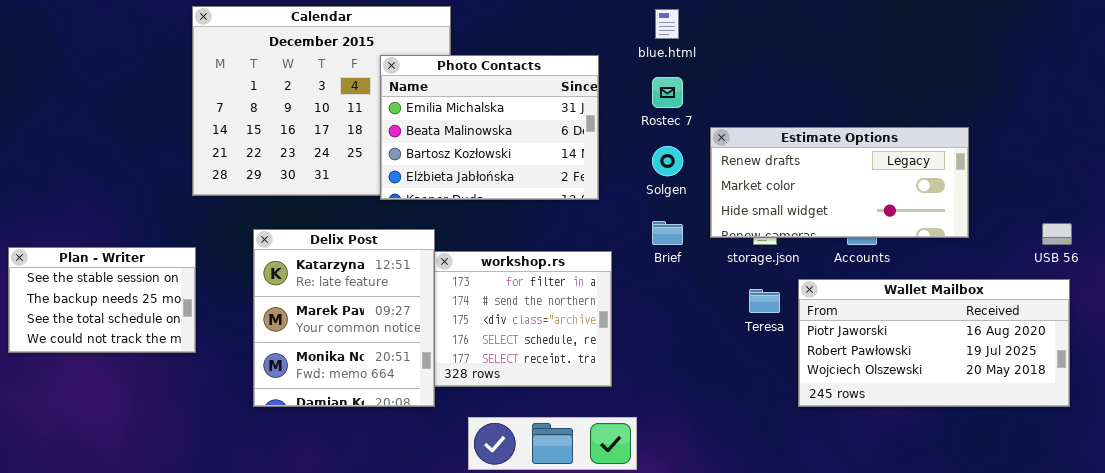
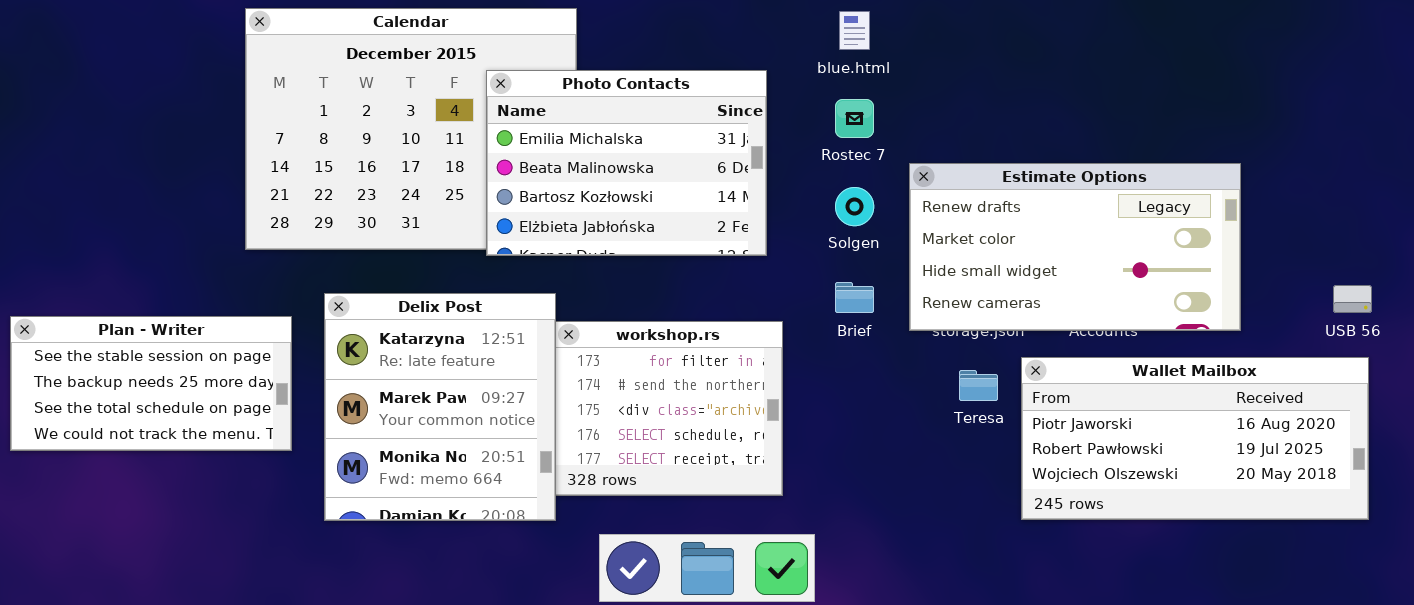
Estimate Options: [710,127,969,238] -> [909,163,1241,331], resized
Plan - Writer: [8,247,196,353] -> [10,316,292,451], resized

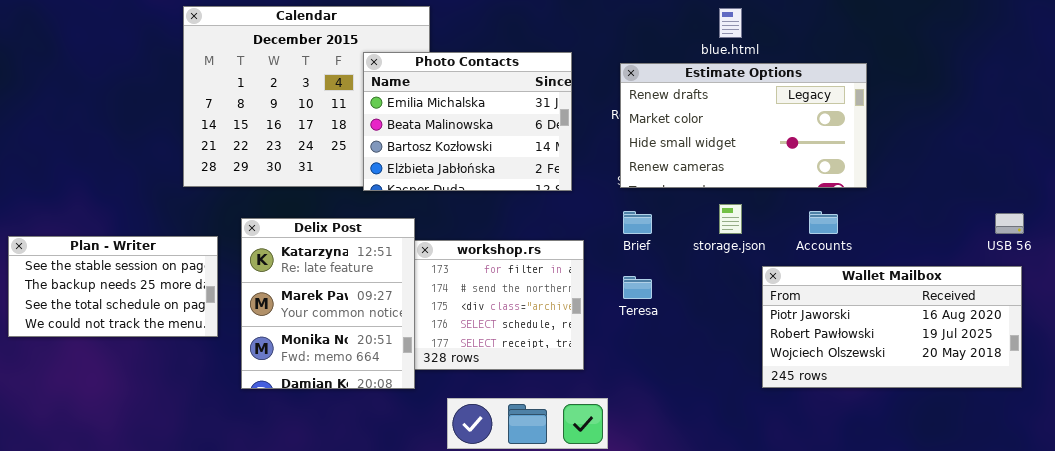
blue.html: [839,11,870,50] -> [719,8,742,38], moved
Estimate Options: [909,163,1241,331] -> [620,63,867,188], moved
Teresa: [959,370,998,401] -> [623,276,652,299], moved

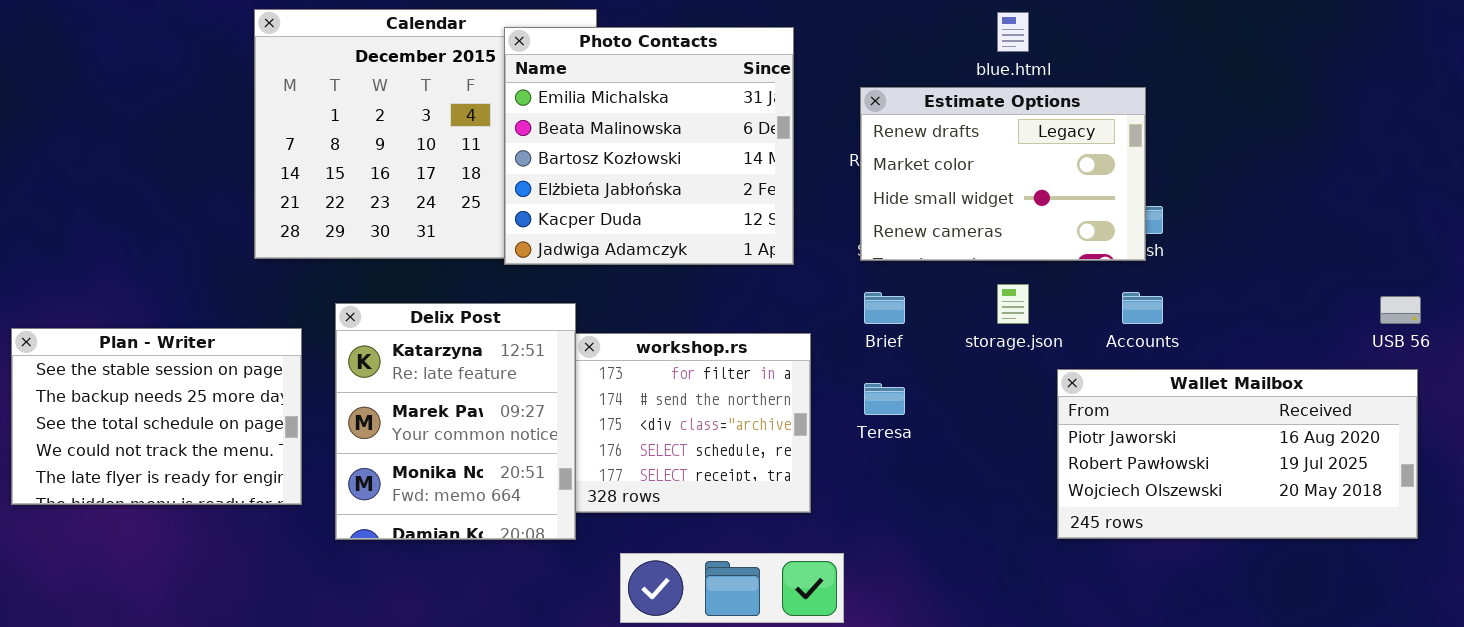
Photo Contacts: [363,52,572,191] -> [504,27,794,265], resized
Estimate Options: [620,63,867,188] -> [860,87,1146,261], resized
Plan - Writer: [8,236,218,337] -> [11,328,302,505], resized

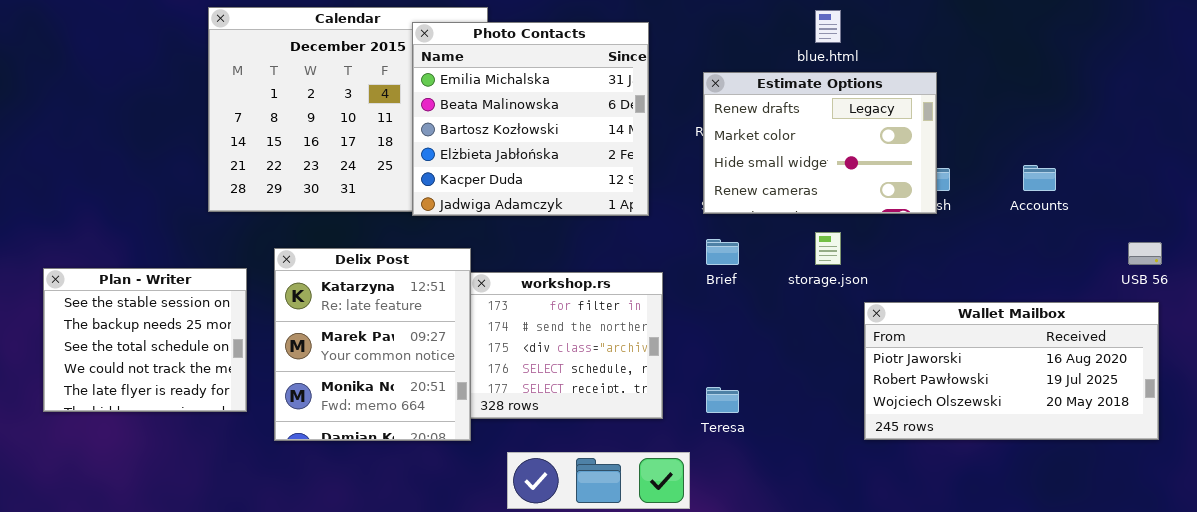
Accounts: [1122,292,1163,324] -> [1023,165,1056,191], moved
Plan - Writer: [11,328,302,505] -> [43,268,247,412], resized
Teresa: [864,383,905,415] -> [706,387,739,413], moved

